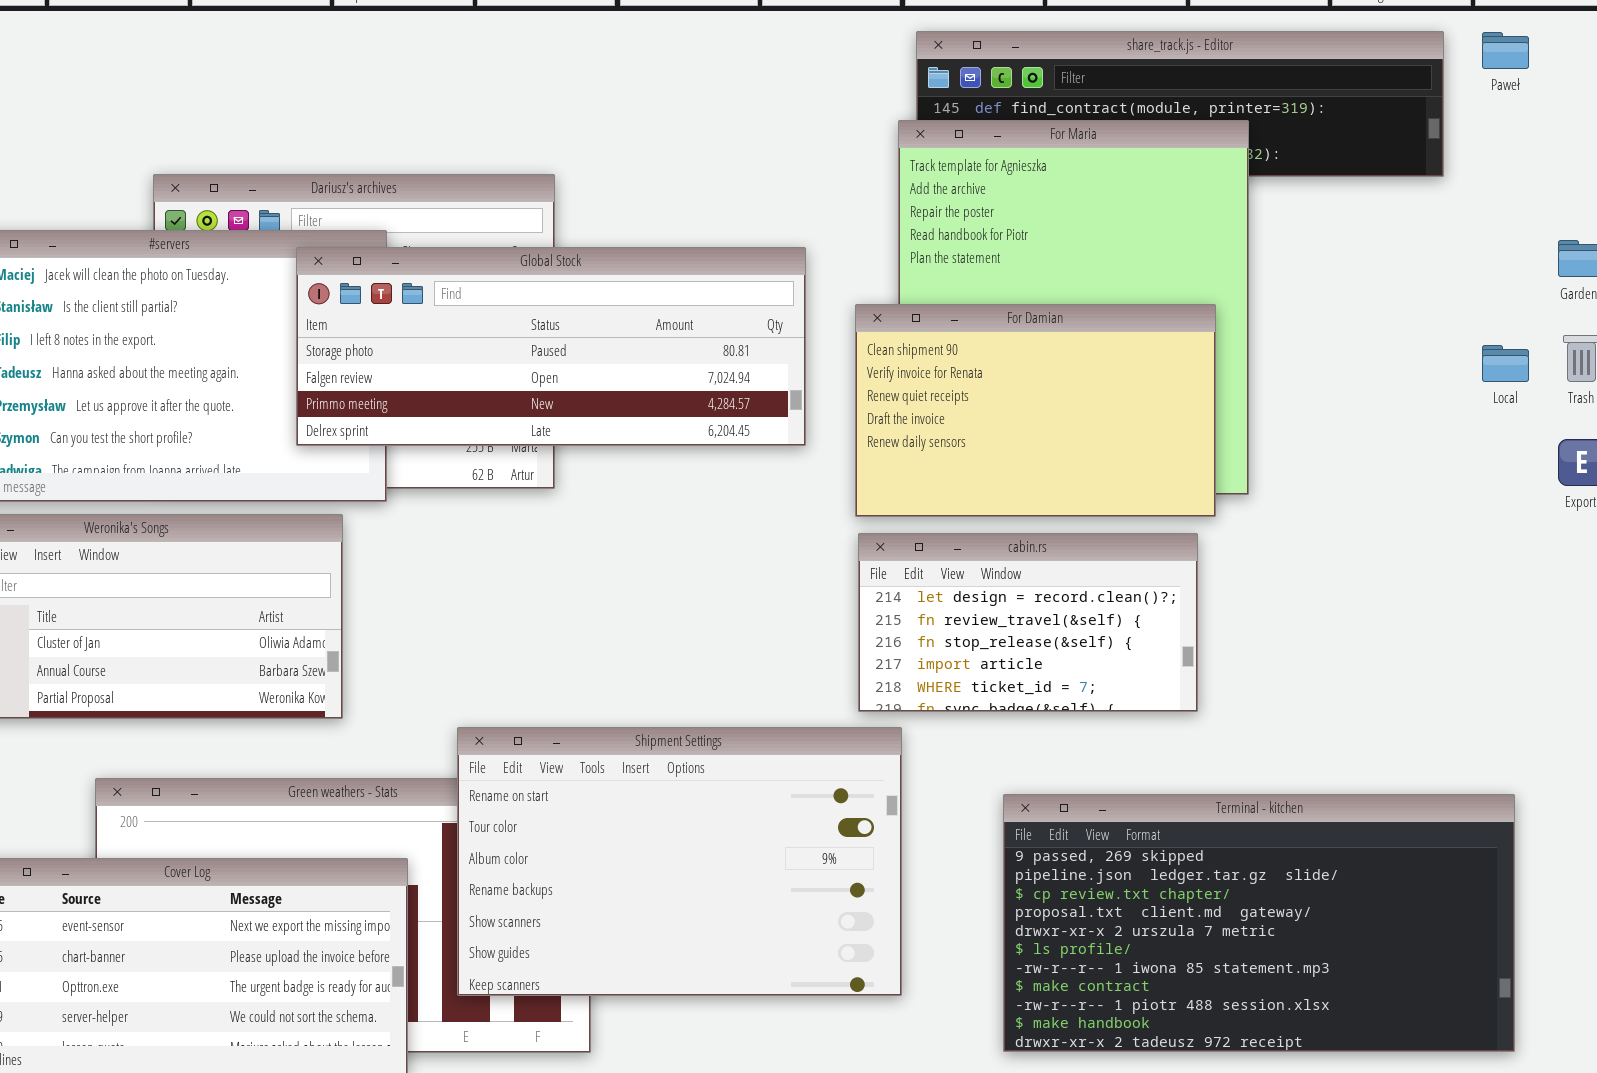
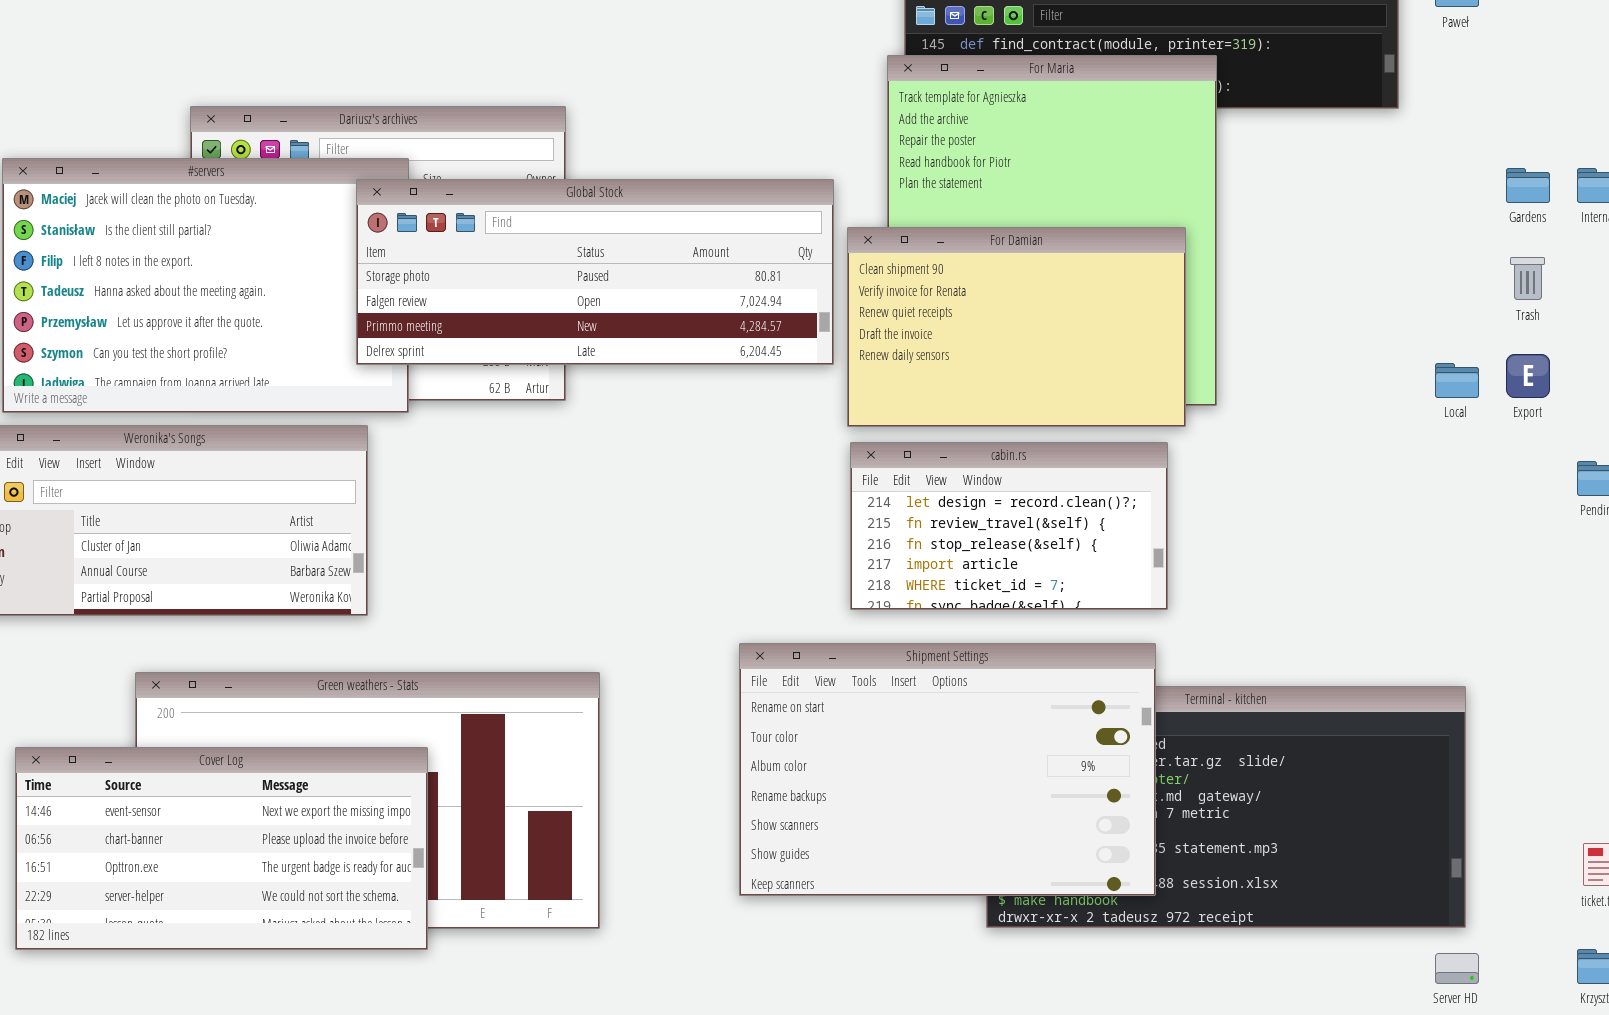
Global Stock: [296,247,806,446] -> [356,179,834,365], moved
Local: [1482,345,1529,382] -> [1435,363,1479,398], moved
Shipment Settings: [457,727,902,996] -> [739,643,1156,896], moved

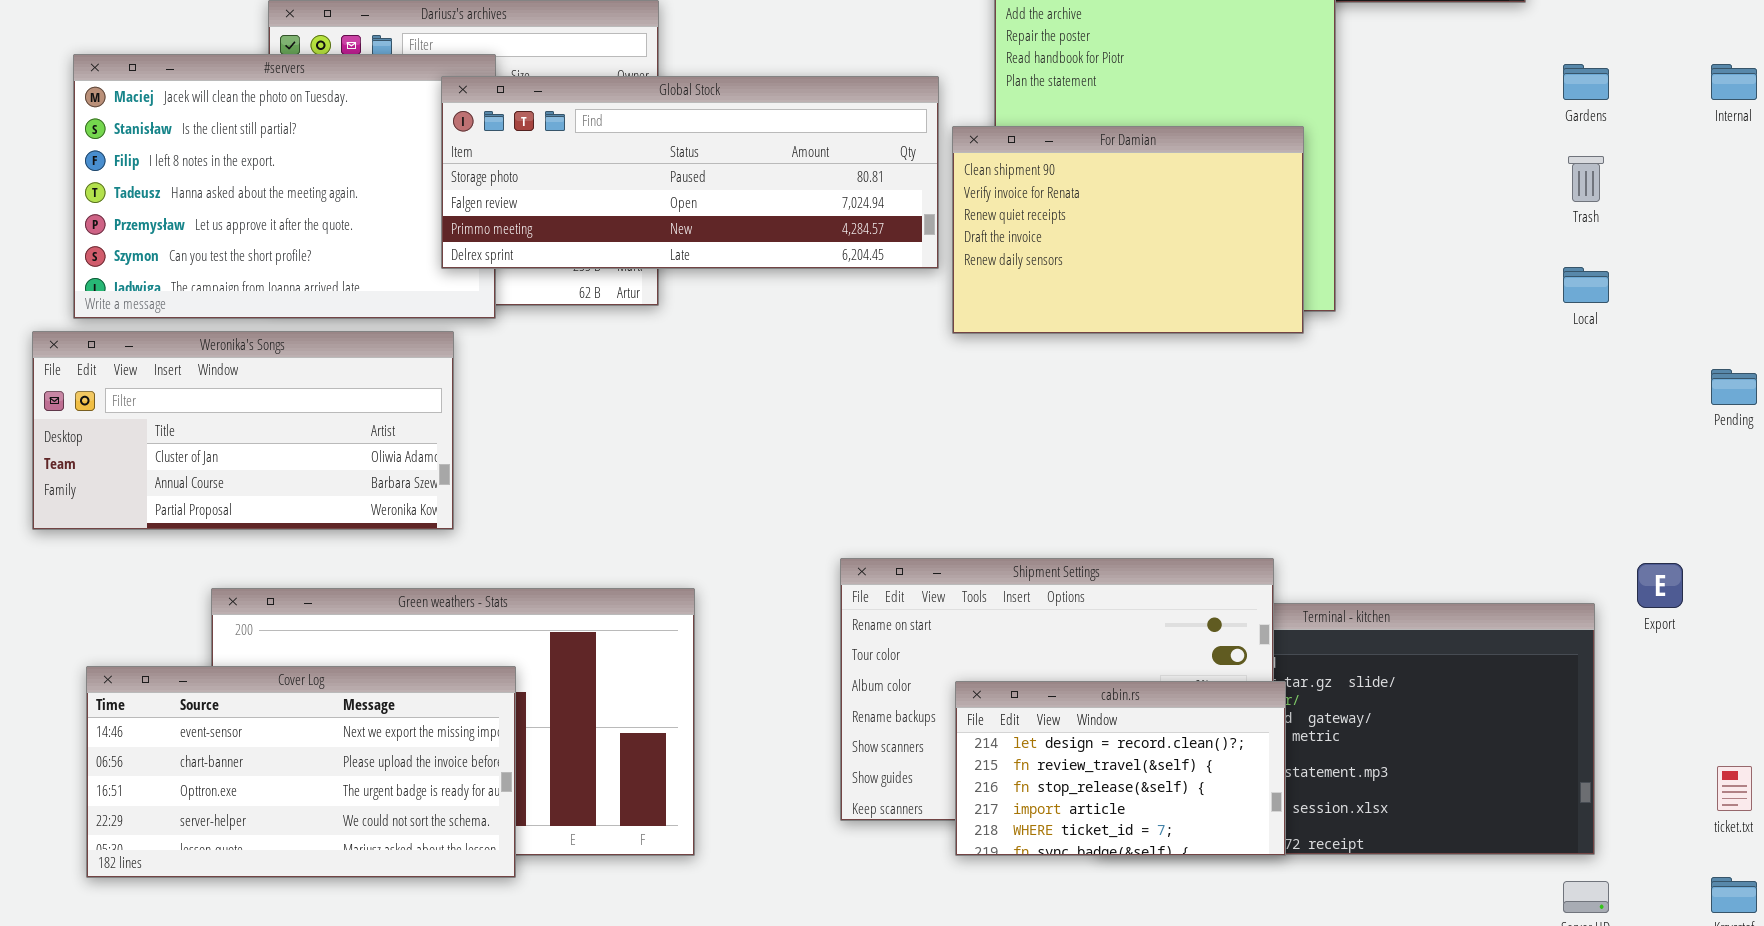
Gardens: [1506,168,1550,203] -> [1563,64,1609,100], moved
Trash: [1510,257,1545,300] -> [1568,156,1604,202], moved
Export: [1506,354,1550,398] -> [1637,563,1683,608], moved
cabin.rs: [850,442,1168,610] -> [955,681,1286,856], moved

